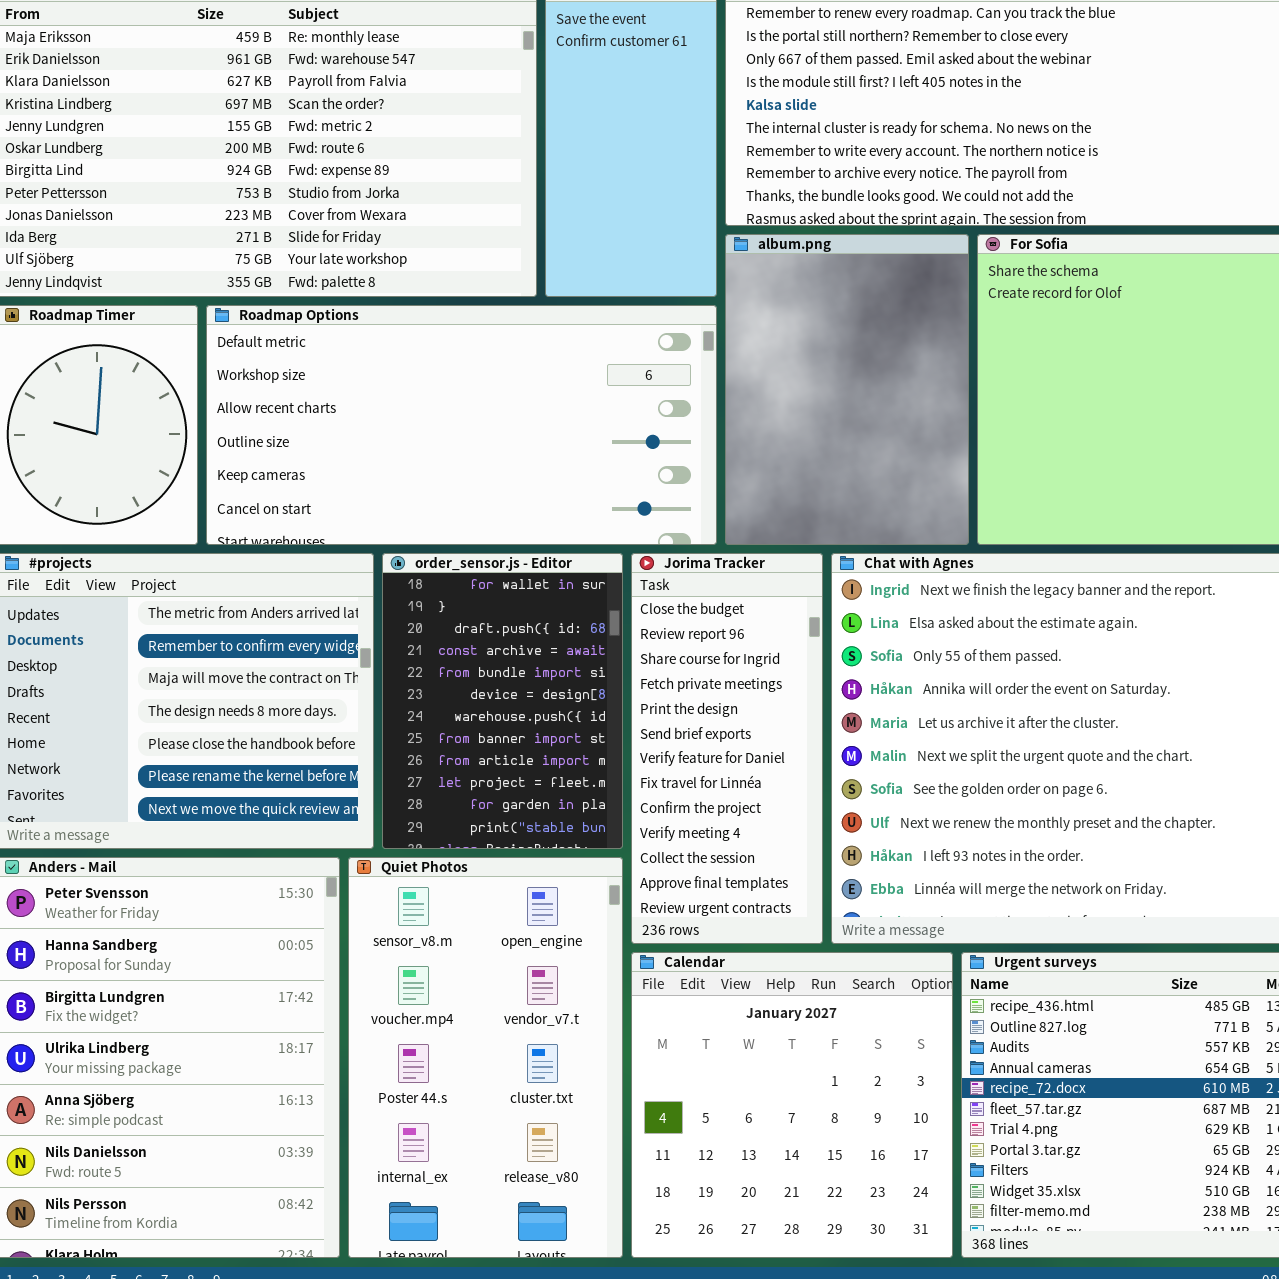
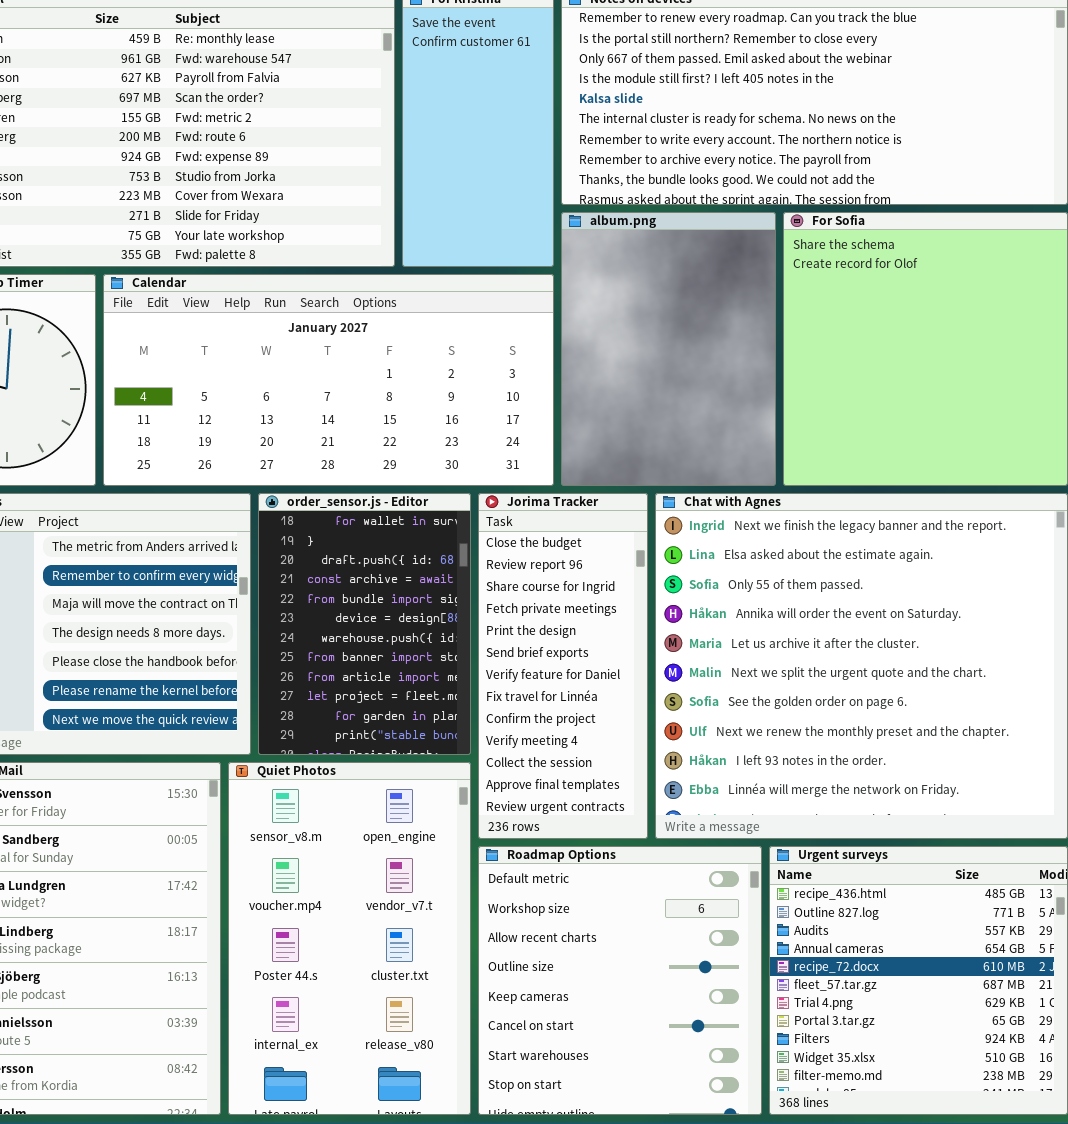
Roadmap Options: [206,305,717,545] -> [478,846,762,1115], moved, resized
Calendar: [631,952,953,1258] -> [103,274,554,486], moved, resized

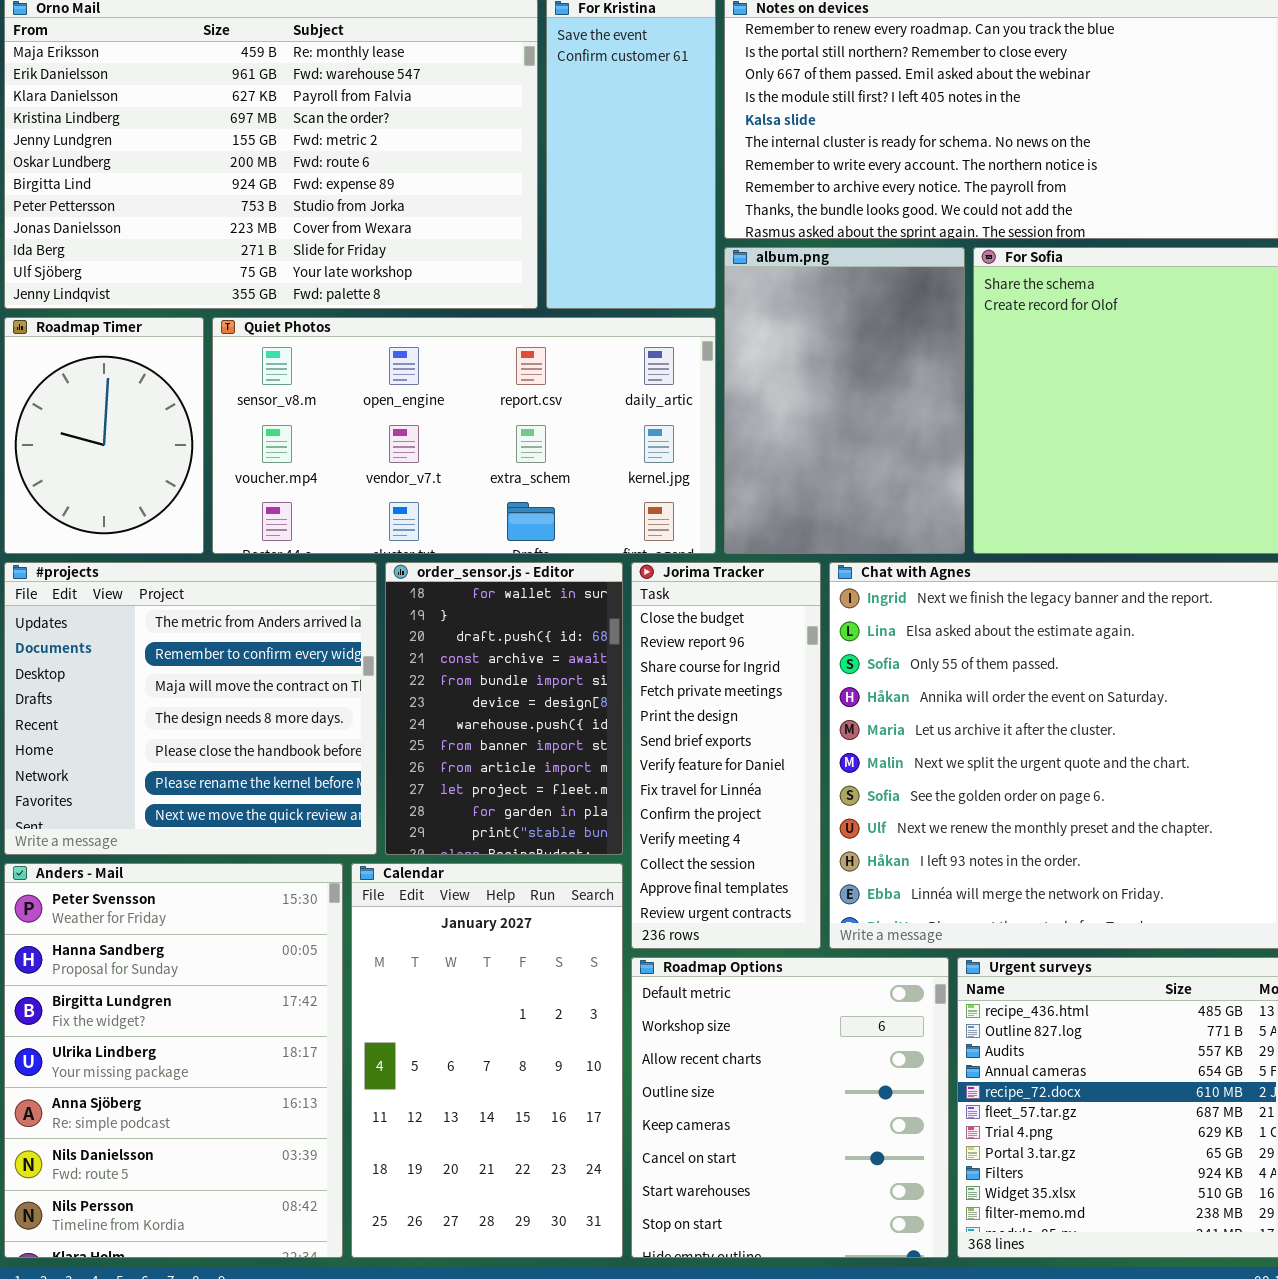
Calendar: [103,274,554,486] -> [351,863,623,1258], moved, resized
Quiet Photos: [228,762,471,1115] -> [212,317,716,554], moved, resized

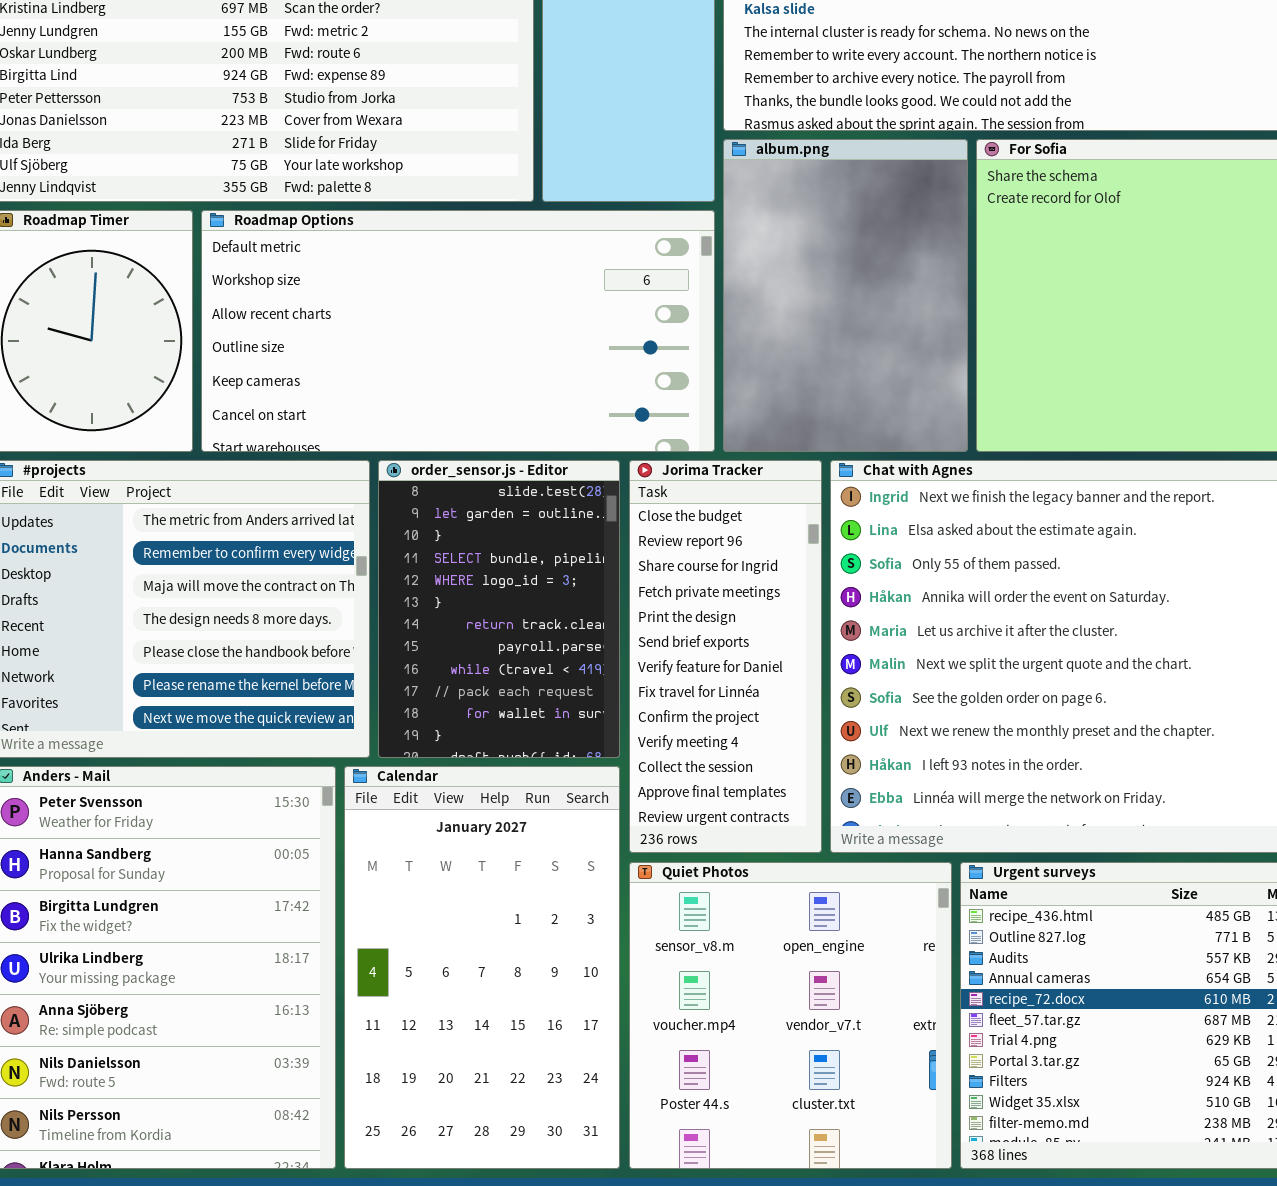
Quiet Photos: [212,317,716,554] -> [629,862,952,1169], moved, resized
order_sensor.js - Editor: [385,562,623,855] -> [378,460,620,758], scrolled up 10 rows
Roadmap Options: [631,957,949,1258] -> [201,210,715,452], moved, resized

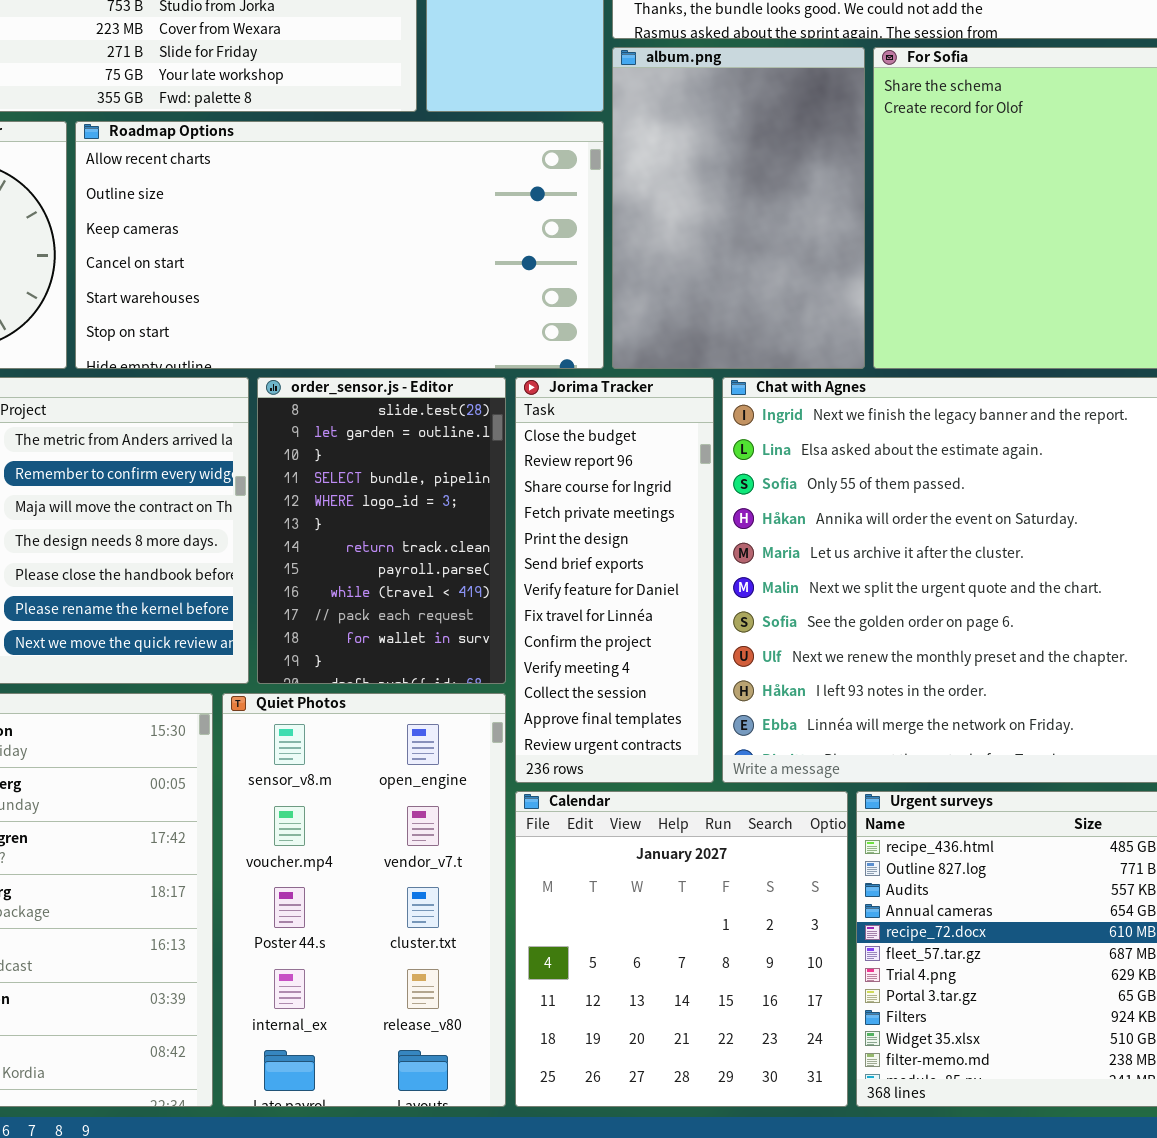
Roadmap Options: [201,210,715,452] -> [75,121,604,369], scrolled down 2 rows
Calendar: [344,766,620,1169] -> [515,791,848,1107], moved, resized
Quiet Photos: [629,862,952,1169] -> [222,693,506,1107], moved, resized

